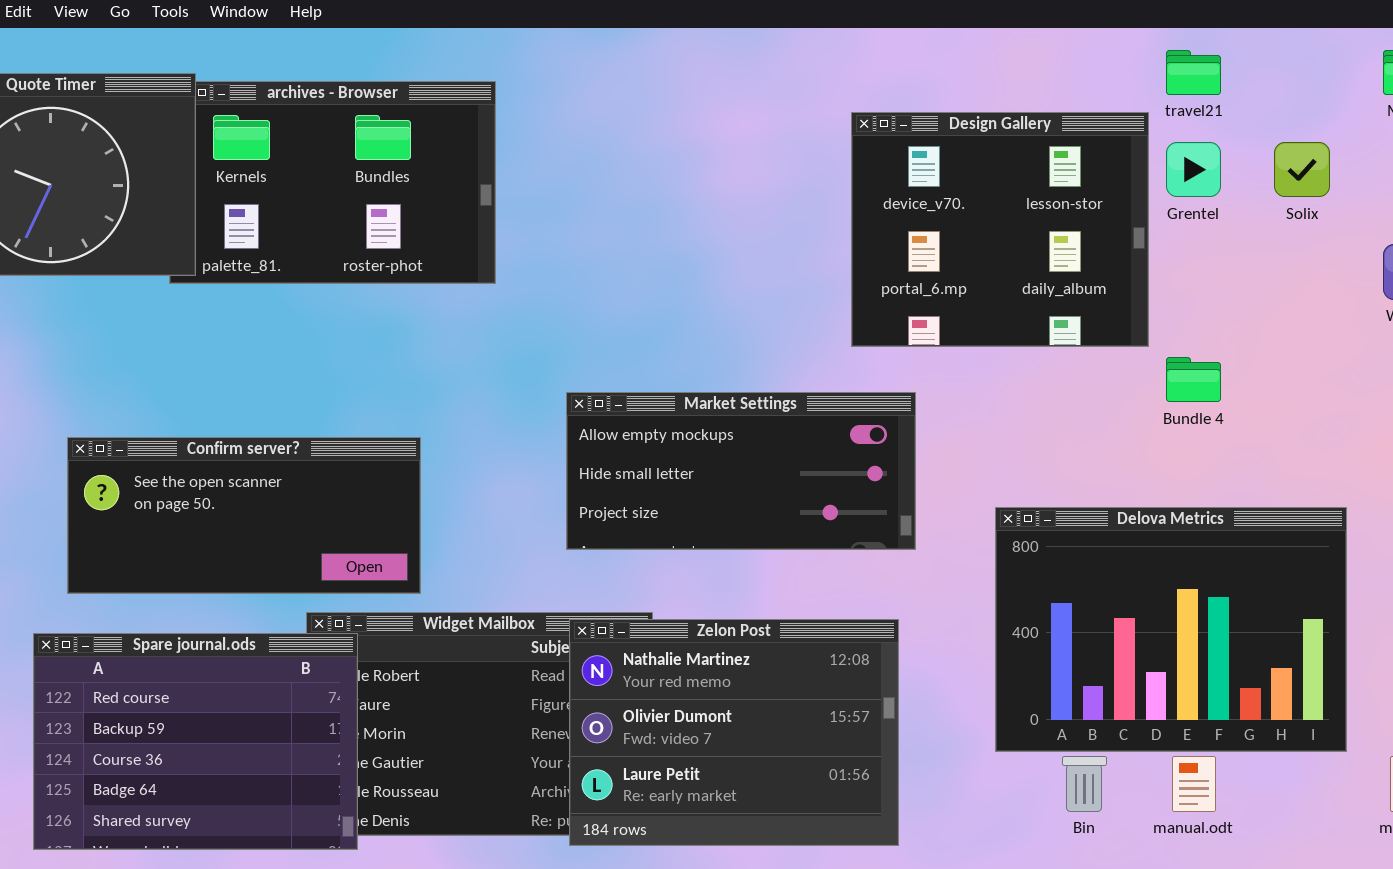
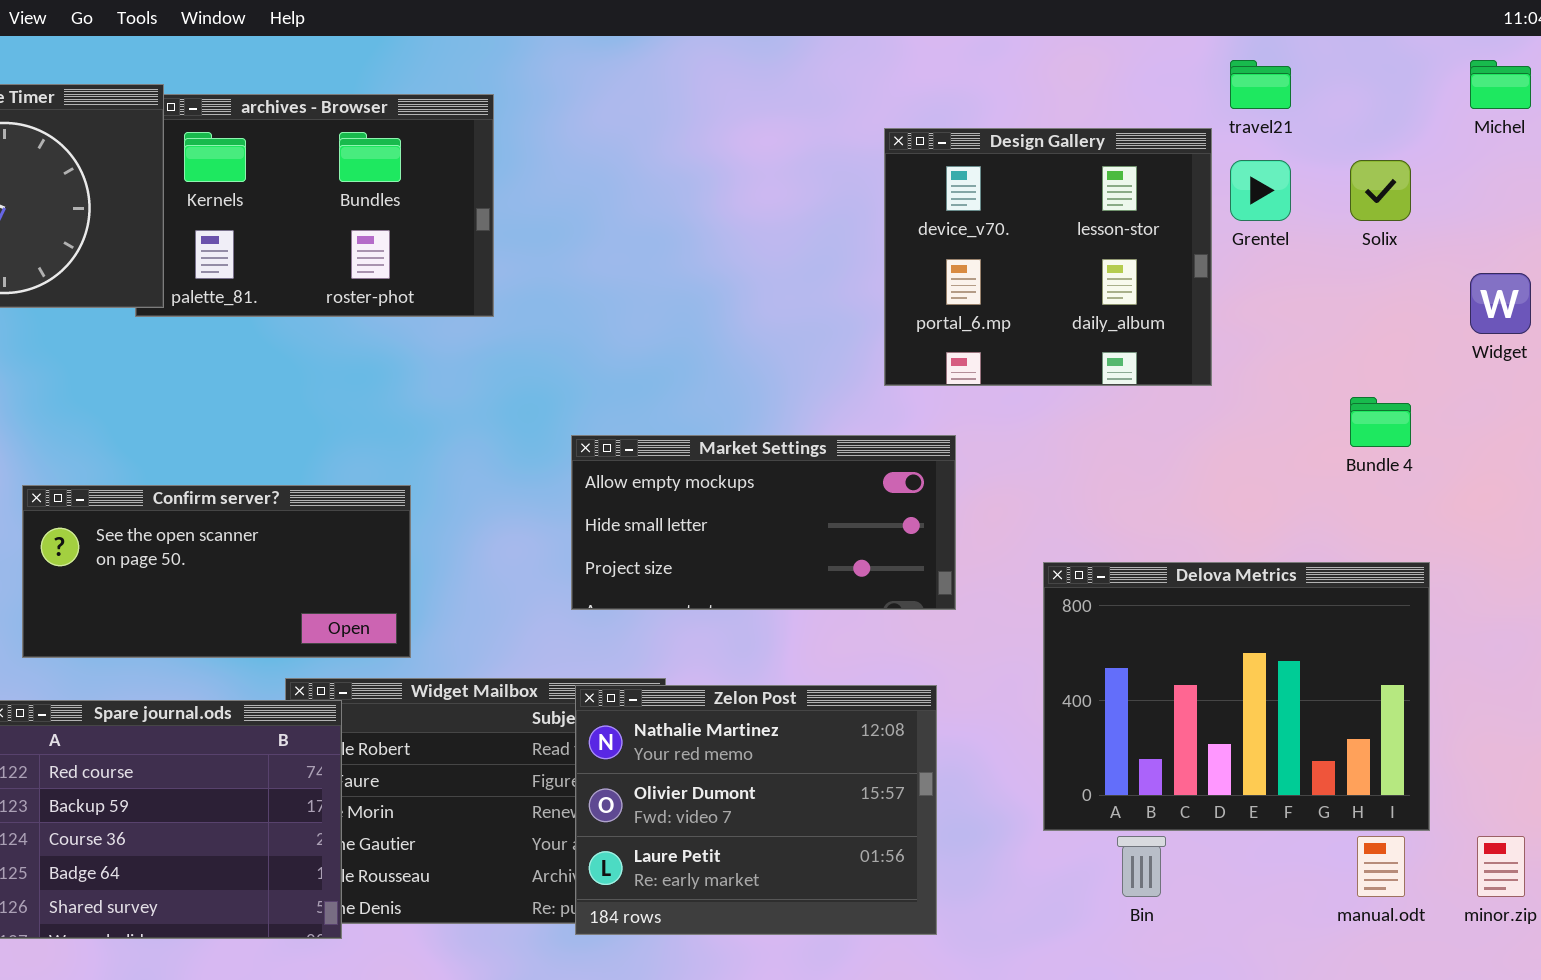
Bundle 4: [1166,357,1221,402] -> [1350,397,1411,447], moved
manual.odt: [1172,756,1216,812] -> [1357,836,1405,897], moved

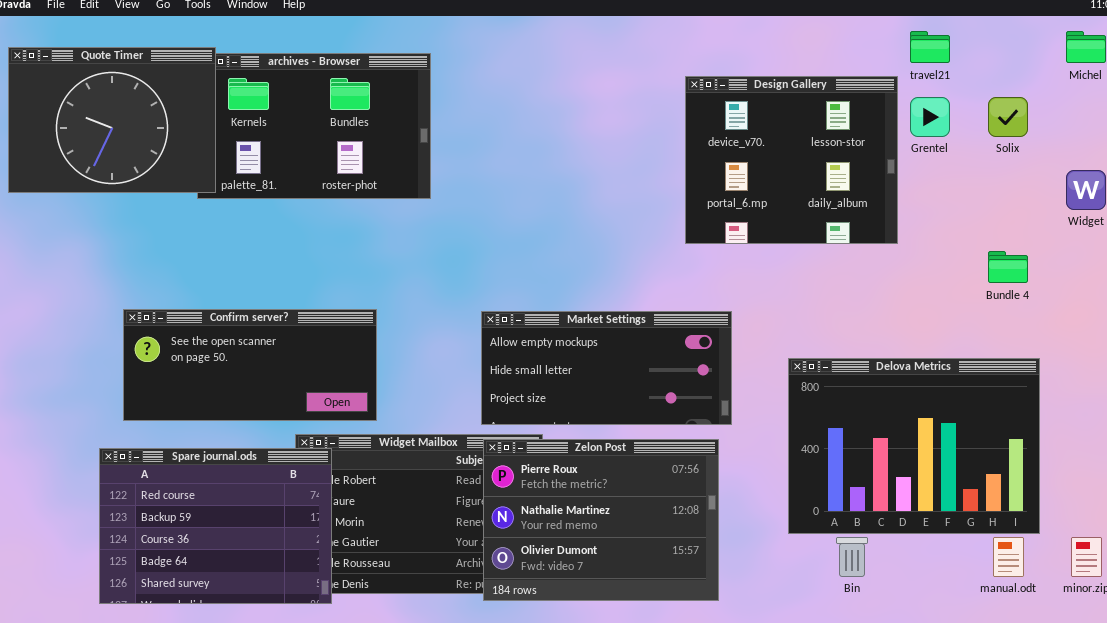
Market Settings: [571,435,956,610] -> [481,311,732,425], moved
Zelon Post: [575,685,937,935] -> [483,439,719,601], scrolled up 1 row

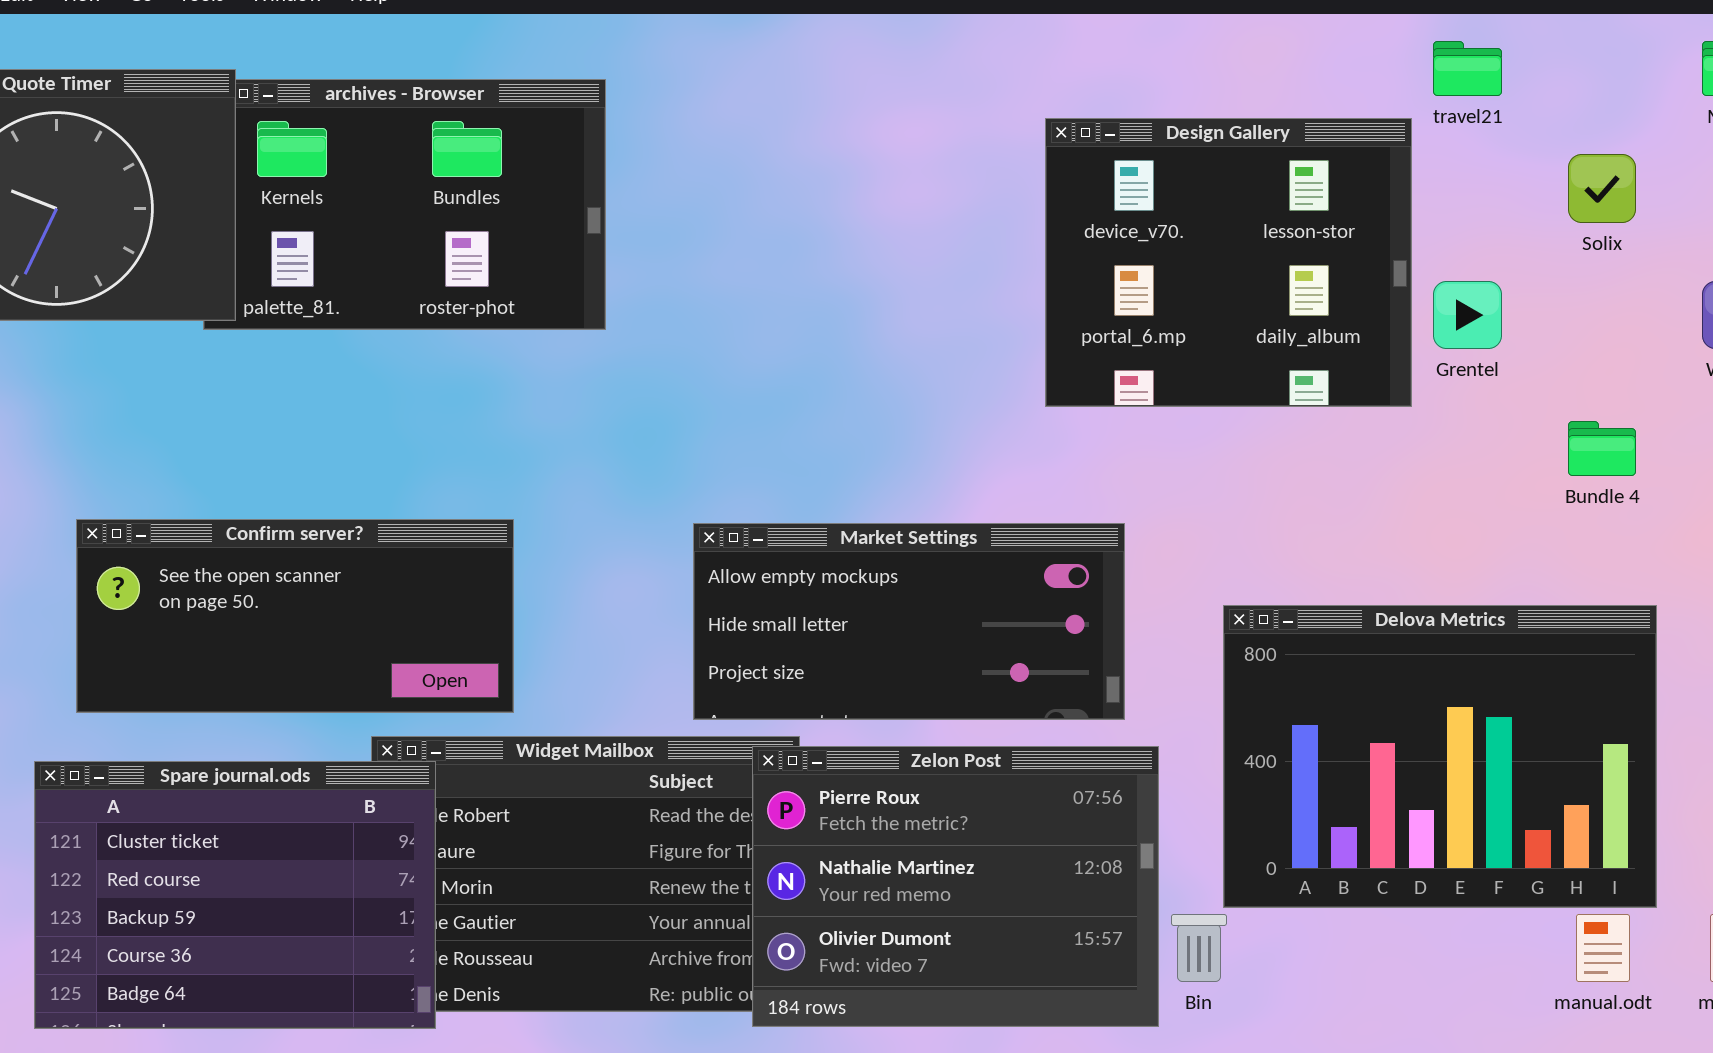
Grentel: [910,97,950,137] -> [1433,281,1502,349], moved
Zelon Post: [483,439,719,601] -> [752,746,1159,1027], moved
Spare journal.ods: [99,448,332,604] -> [34,761,436,1029], scrolled up 1 row
Bin: [836,537,868,577] -> [1171,914,1227,982], moved

